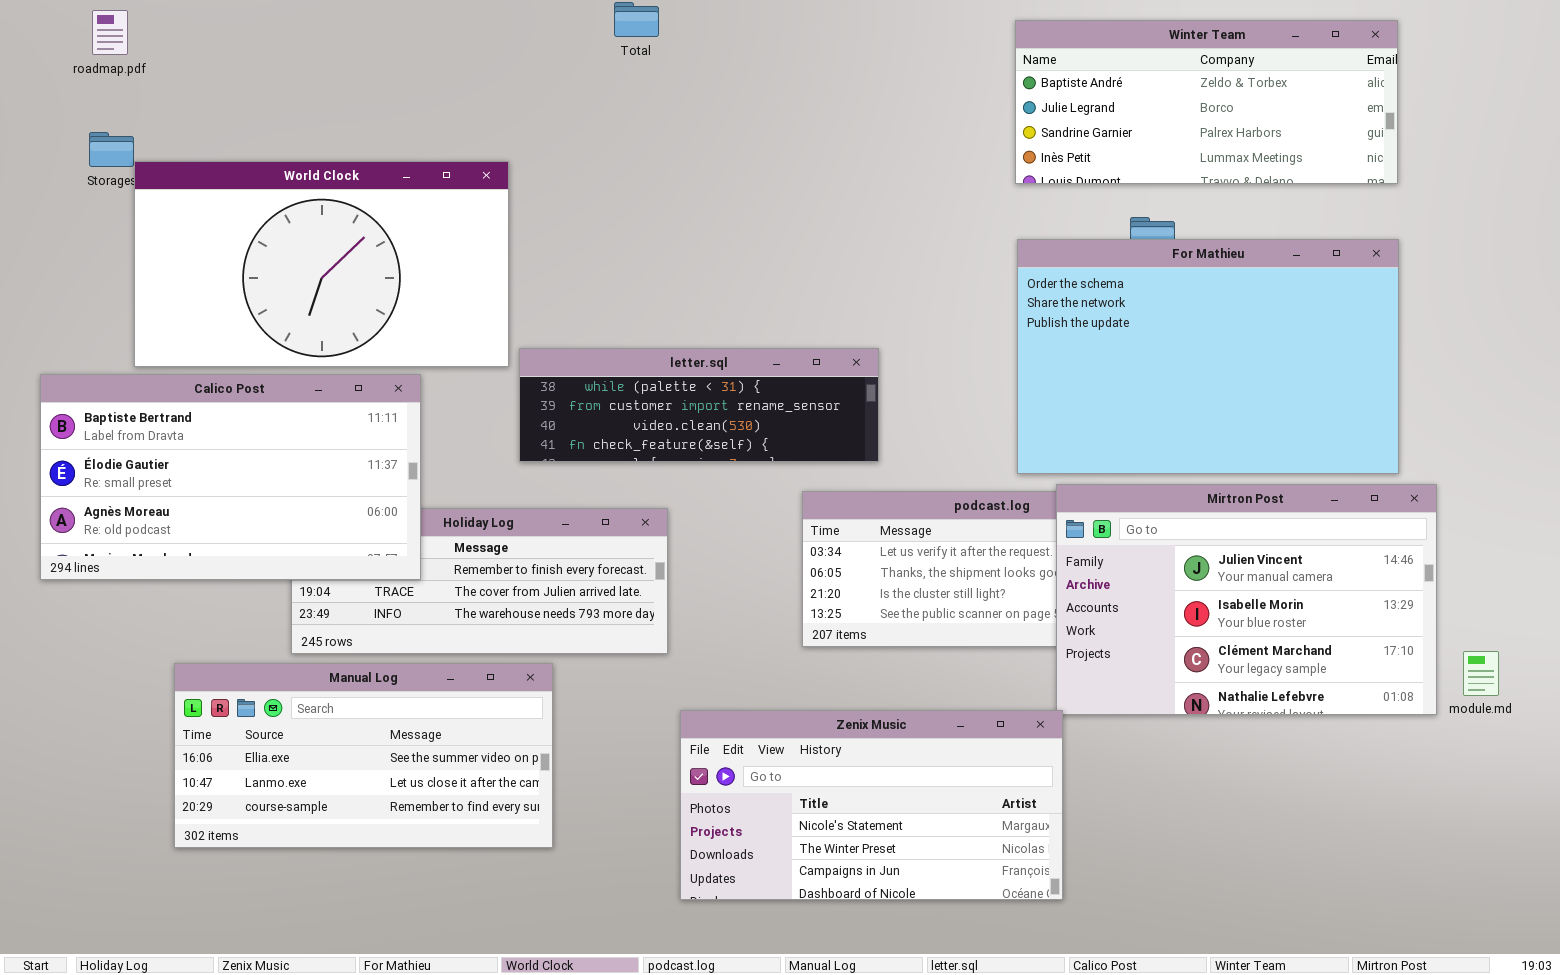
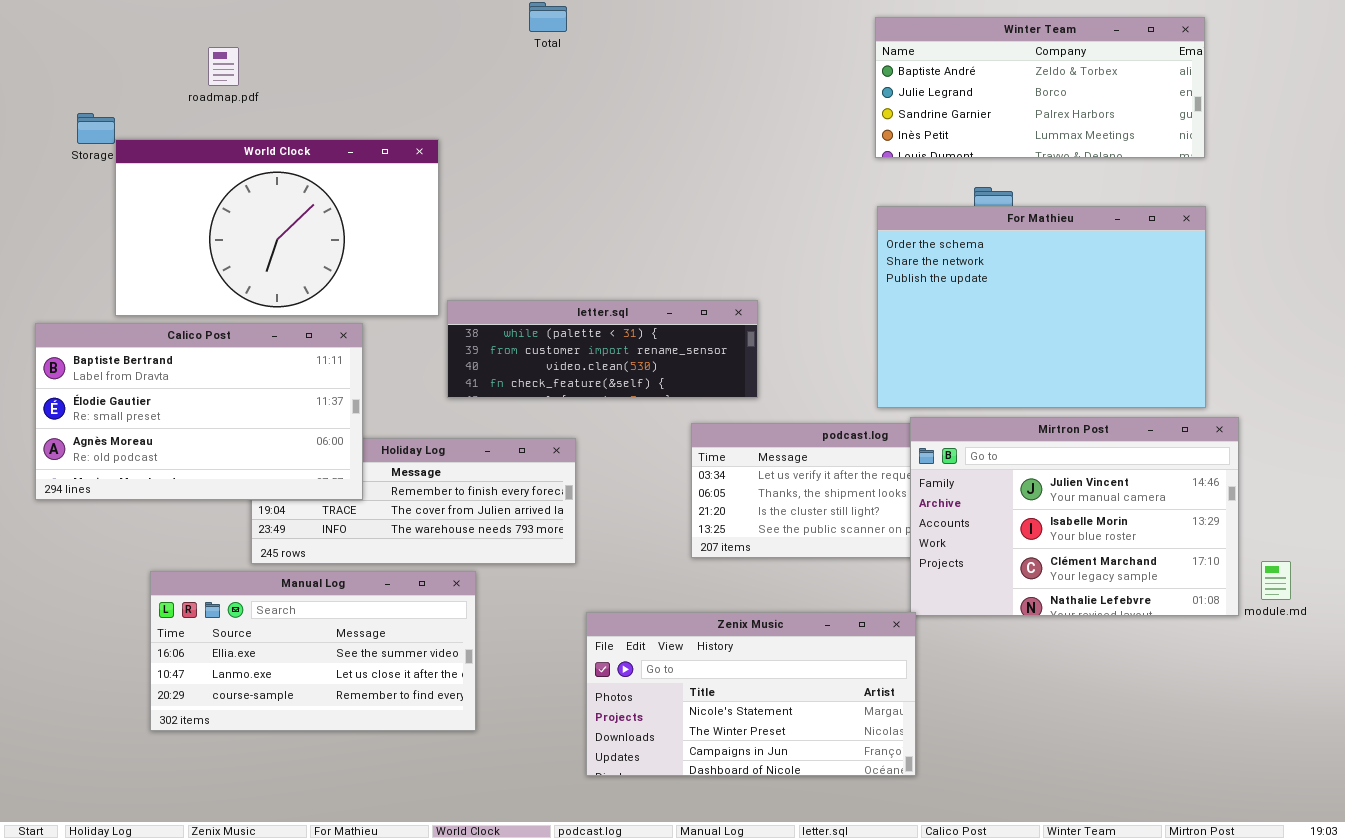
roadmap.pdf: [92,10,128,55] -> [208,47,239,86], moved

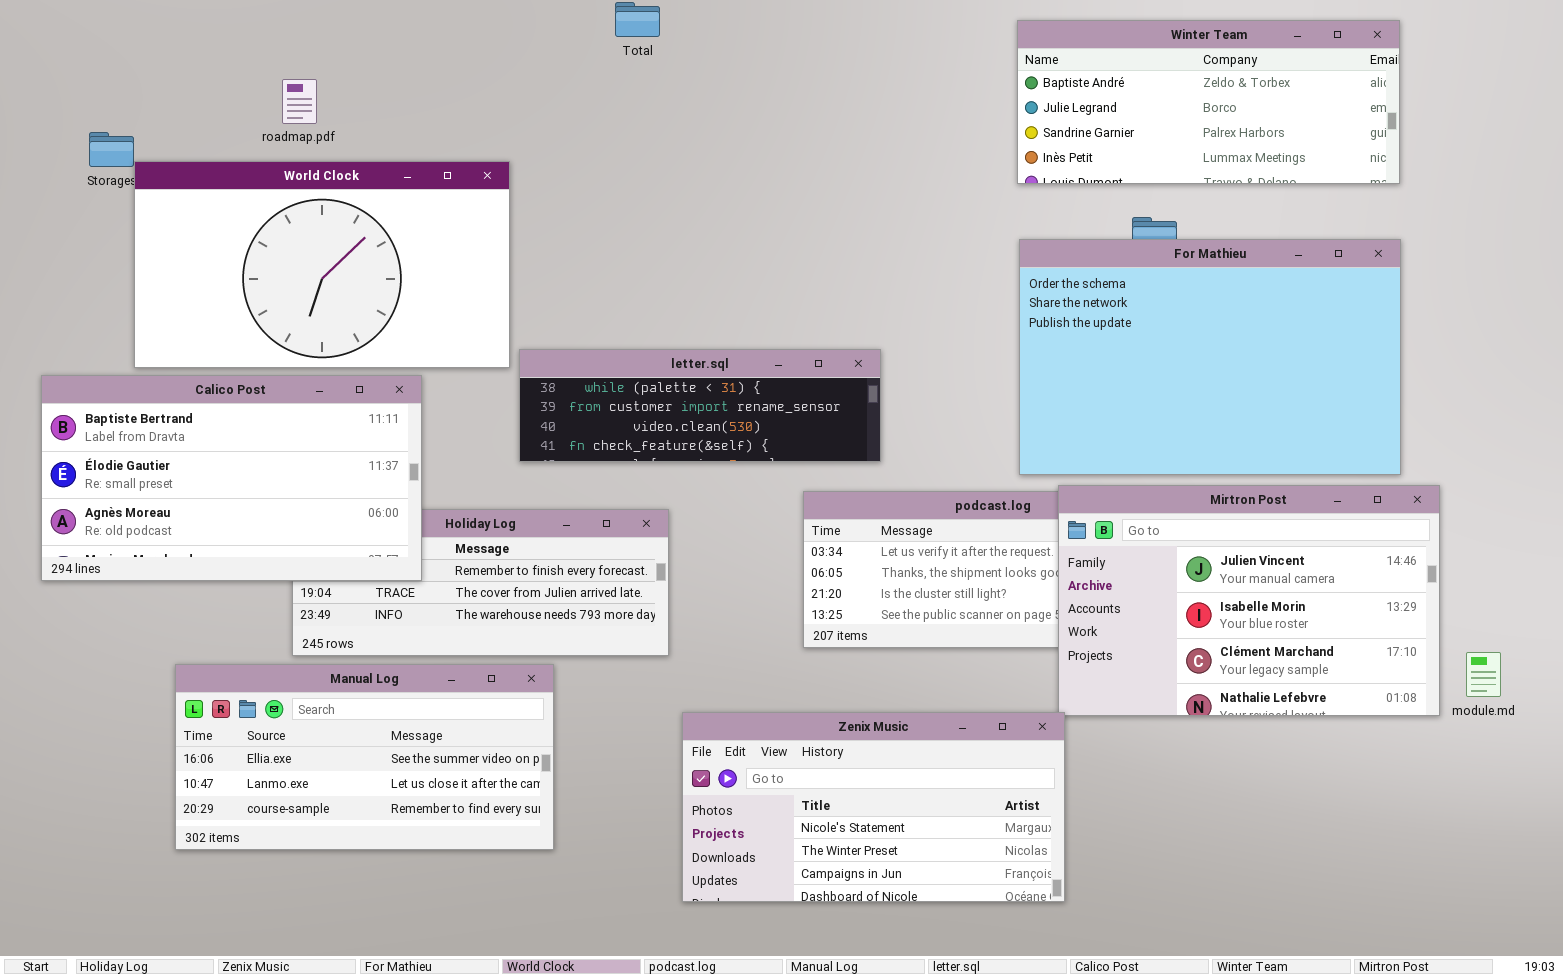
roadmap.pdf: [208,47,239,86] -> [282,79,317,124], moved

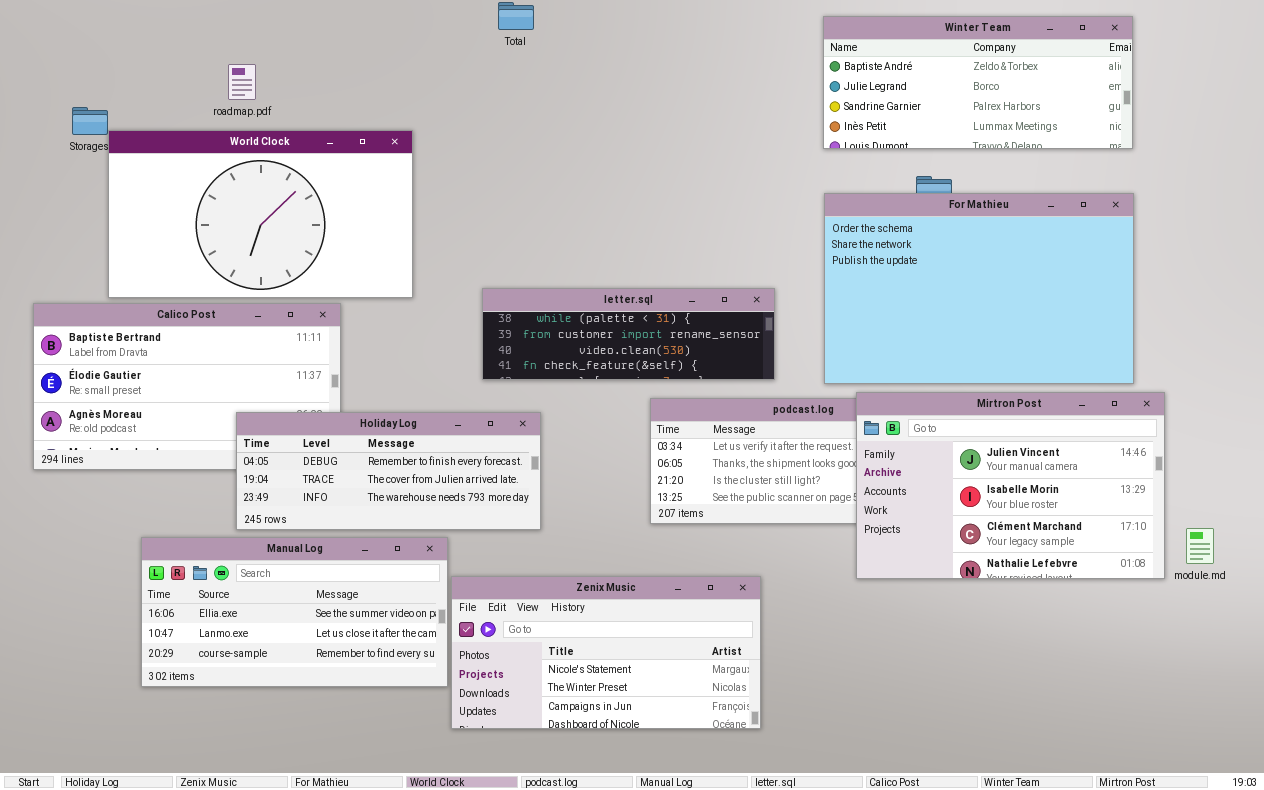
letter.sql: [519,349,881,462] -> [482,288,775,380], moved
Holiday Log: [292,509,669,656] -> [236,412,541,530], raised
Zenix Music: [682,712,1065,902] -> [451,576,761,729], moved

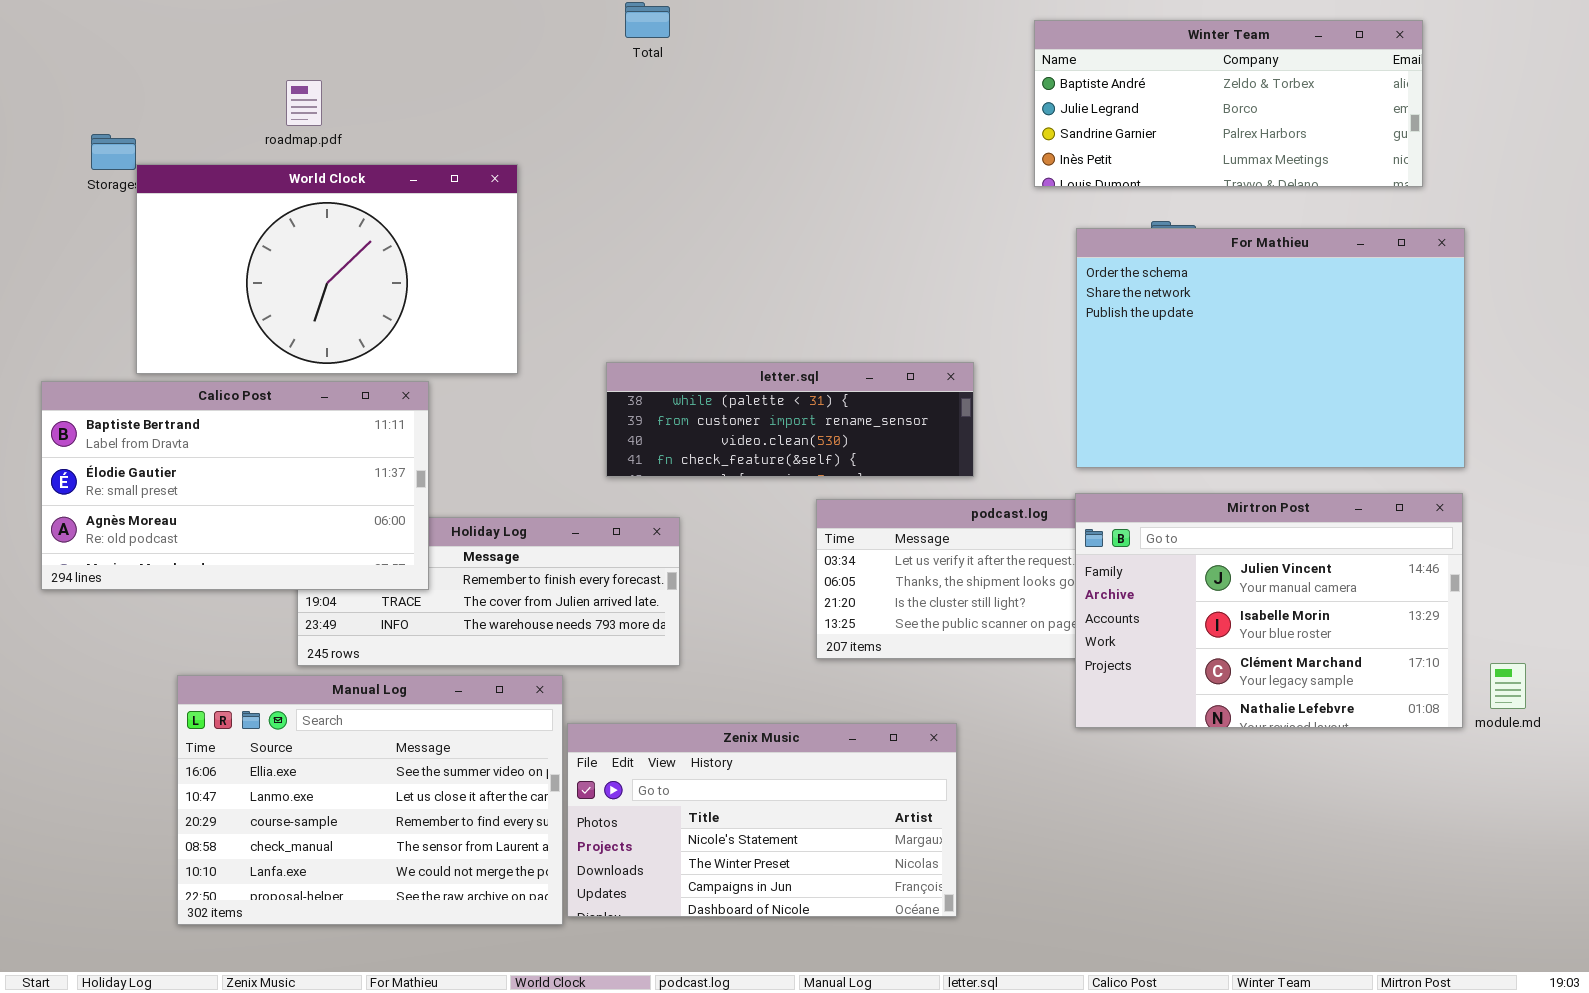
For Mathieu: [824,193,1134,384] -> [1076,228,1465,468], moved
Calico Post: [33,303,341,470] -> [41,381,429,590], raised
Manual Log: [141,537,448,687] -> [177,675,563,925], resized

